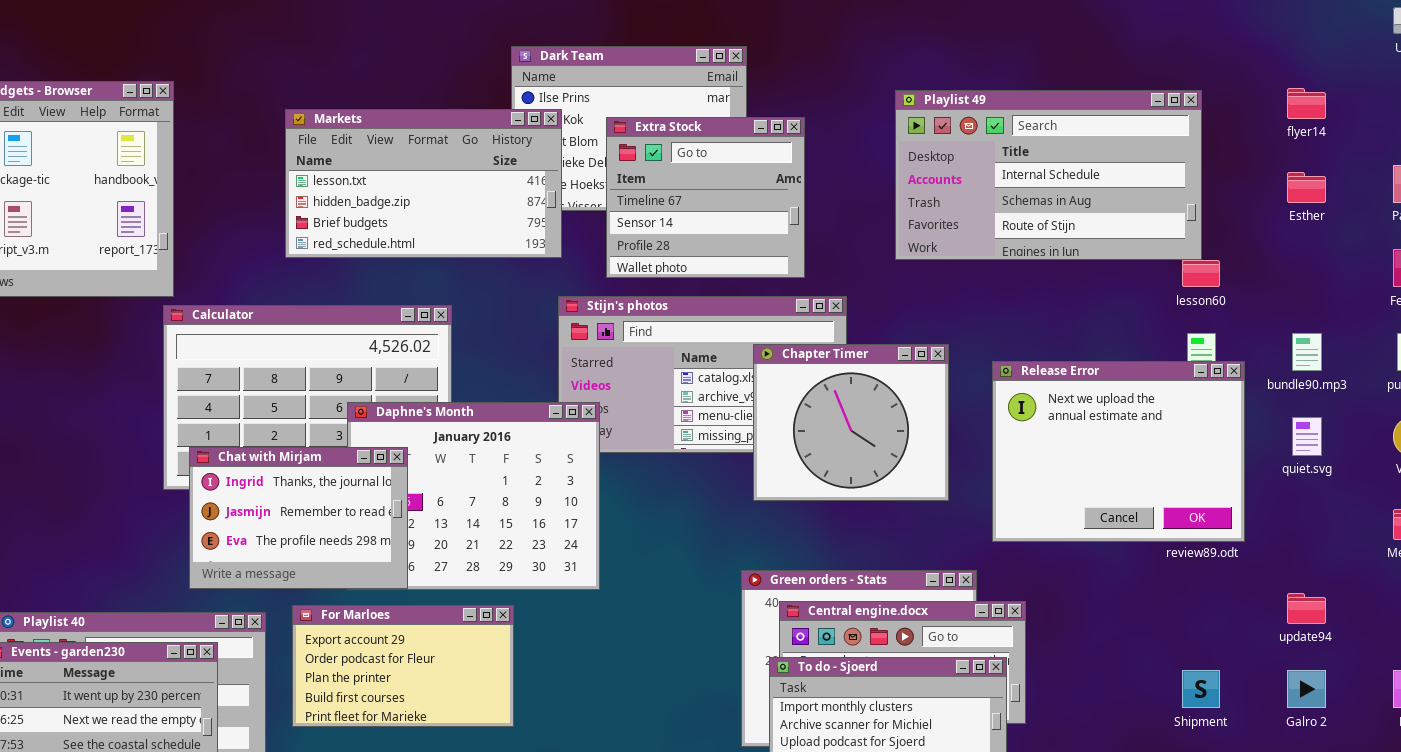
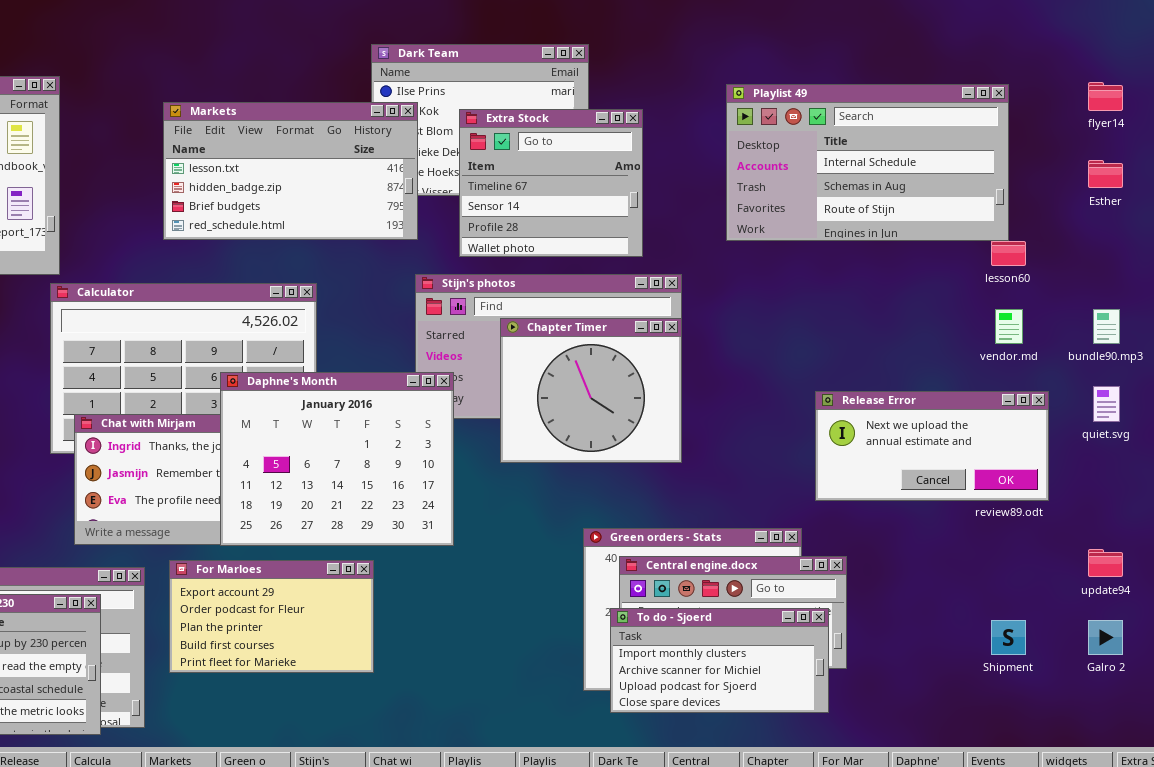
Chapter Timer: [753,344,949,501] -> [500,318,682,463], moved
Release Error: [992,361,1245,542] -> [815,391,1049,501], resized
Daphne's Month: [347,402,600,590] -> [220,372,454,546], raised

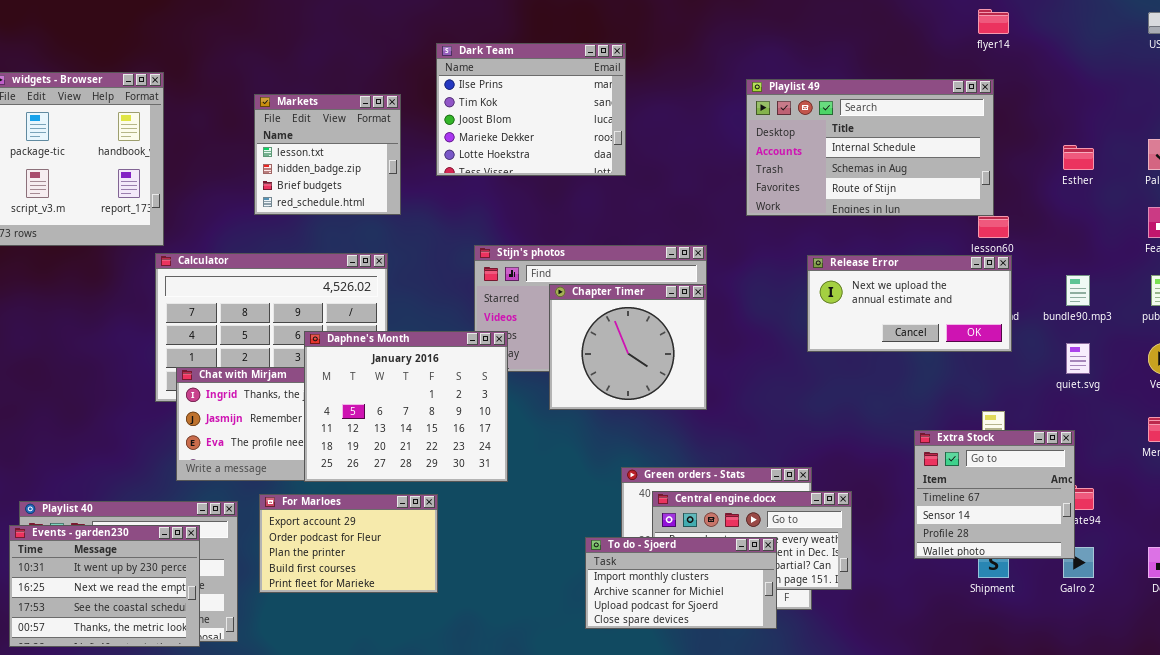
flyer14: [1088,82,1123,111] -> [978,9,1009,34], moved
Markets: [163,102,418,240] -> [254,94,401,215], resized
Extra Stock: [459,109,643,257] -> [914,430,1075,559], moved
Release Error: [815,391,1049,501] -> [807,255,1012,352], moved
To do - Sjoerd: [610,608,829,713] -> [585,537,777,629], moved

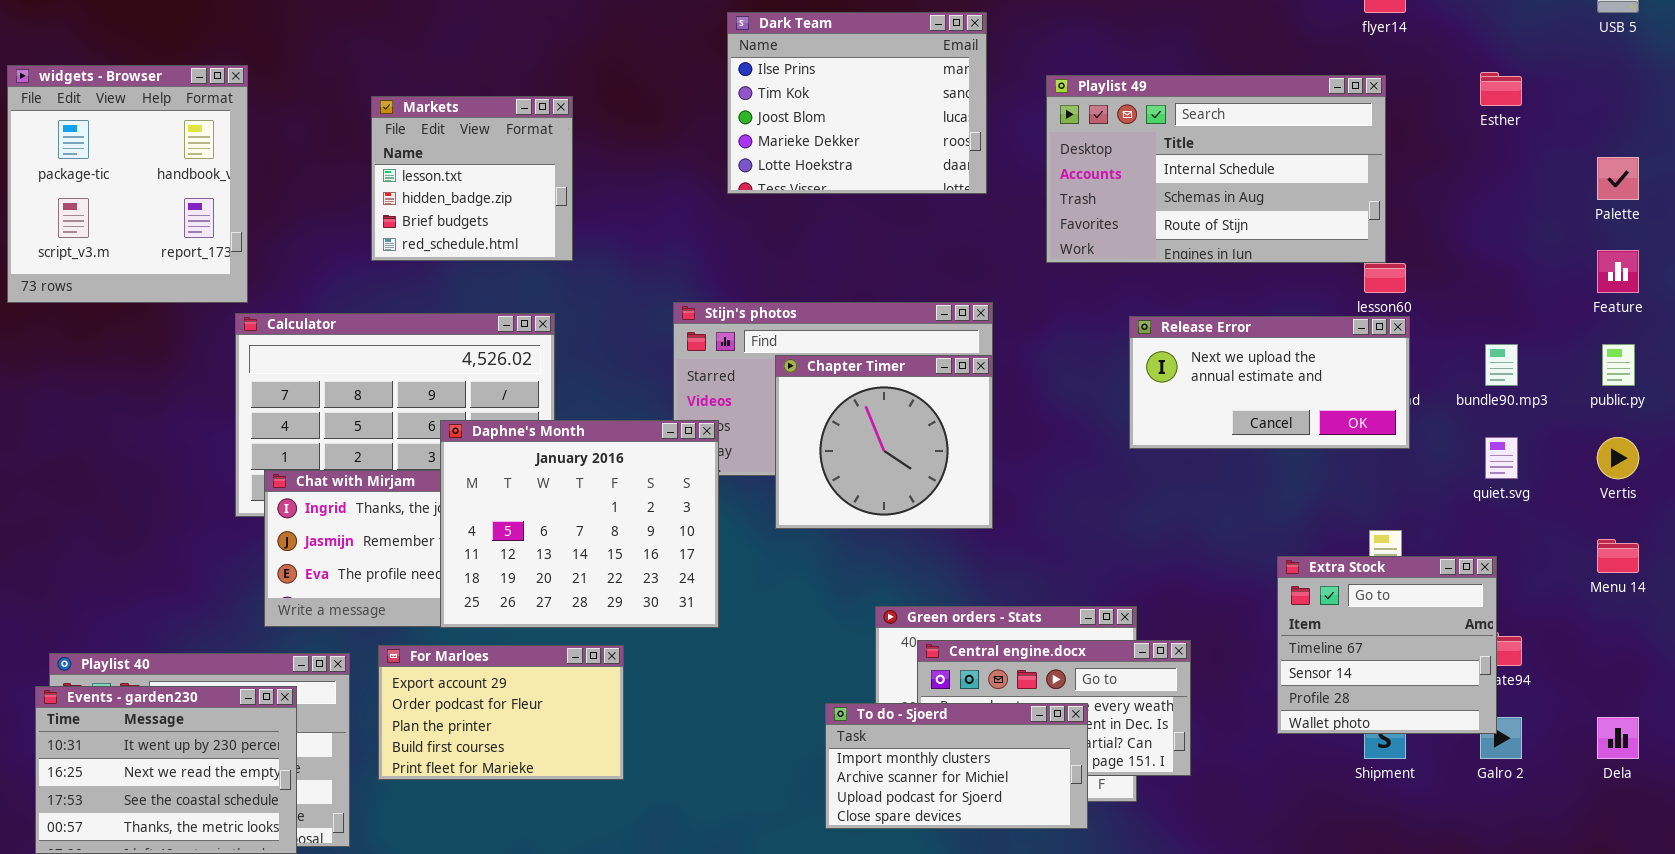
Dark Team: [436,43,626,176] -> [727,12,987,194], moved
Esther: [1063,145,1094,170] -> [1480,72,1522,106], moved

